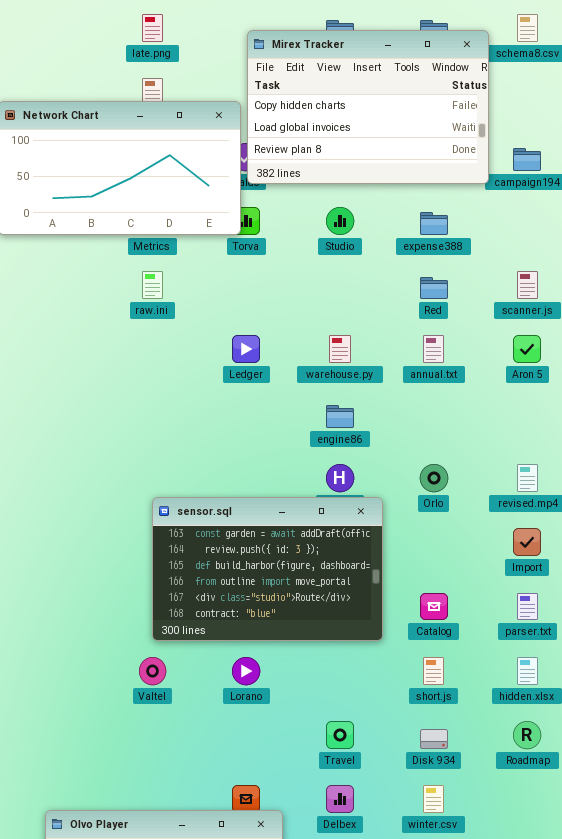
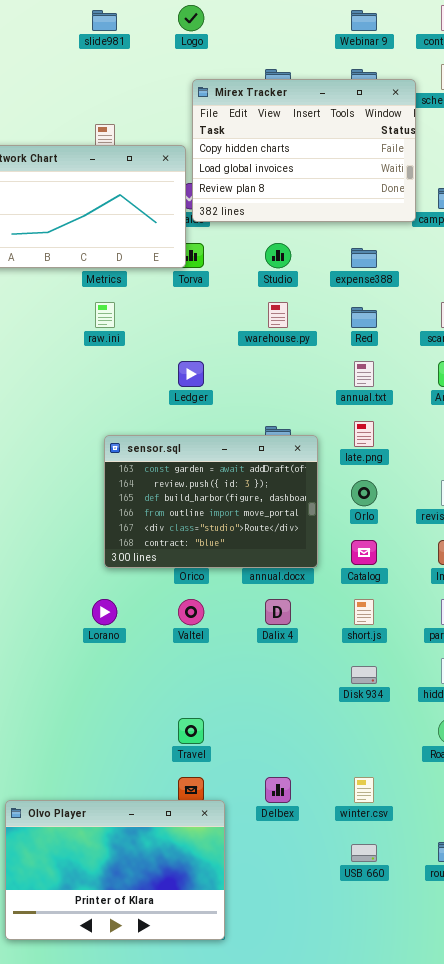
late.png: [142,14,163,42] -> [354,421,374,447], moved
warehouse.py: [329,335,351,363] -> [268,302,288,328], moved
sensor.sql: [152,497,383,641] -> [104,435,318,568], moved
Catalog: [420,593,448,620] -> [351,540,377,565], moved
Valtel: [139,657,166,685] -> [178,599,204,625], moved
Lorano: [232,657,260,685] -> [92,599,117,625], moved
short.js: [423,657,444,685] -> [354,599,374,625], moved
Travel: [326,721,354,749] -> [178,718,204,744], moved
Disk 934: [420,729,448,749] -> [351,666,377,684], moved

